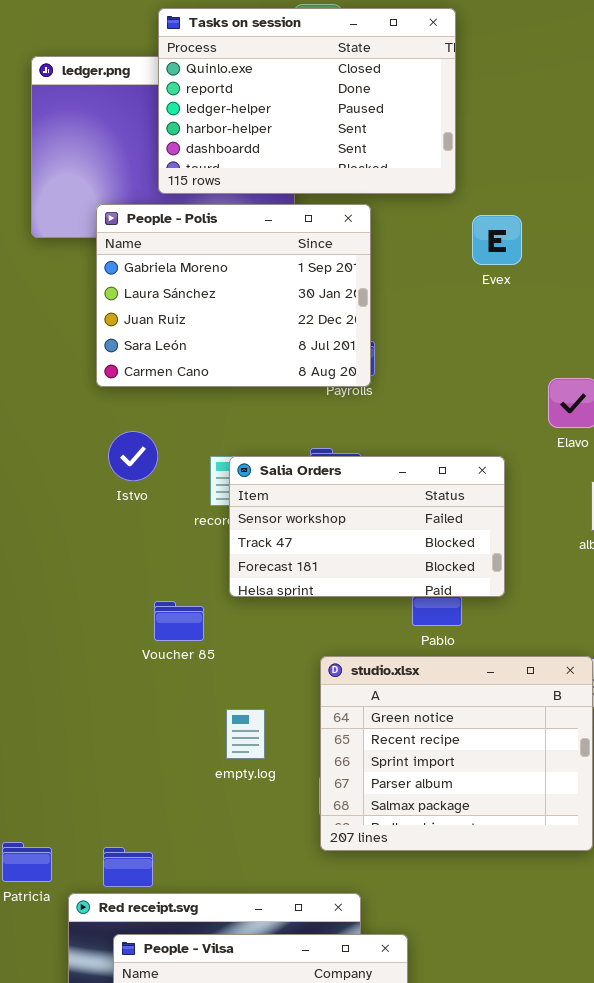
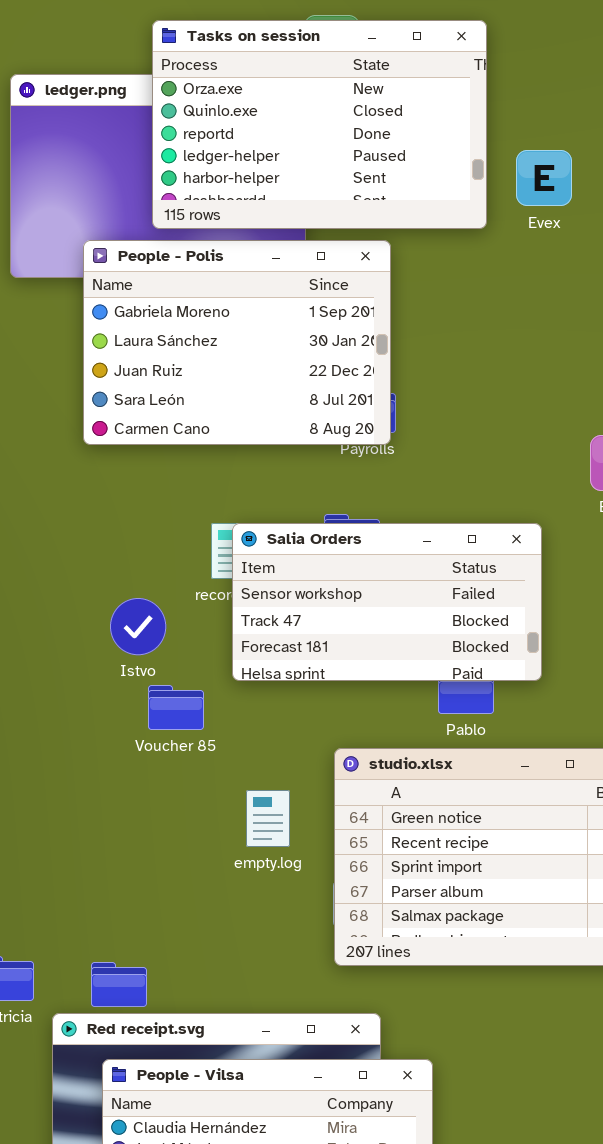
Tasks on session: [158,8,456,194] -> [152,20,487,229], scrolled up 1 row
Evex: [472,215,522,265] -> [516,150,572,206], moved
Istvo: [108,431,158,481] -> [110,598,166,655], moved
empty.log: [226,709,265,759] -> [246,790,290,847], moved

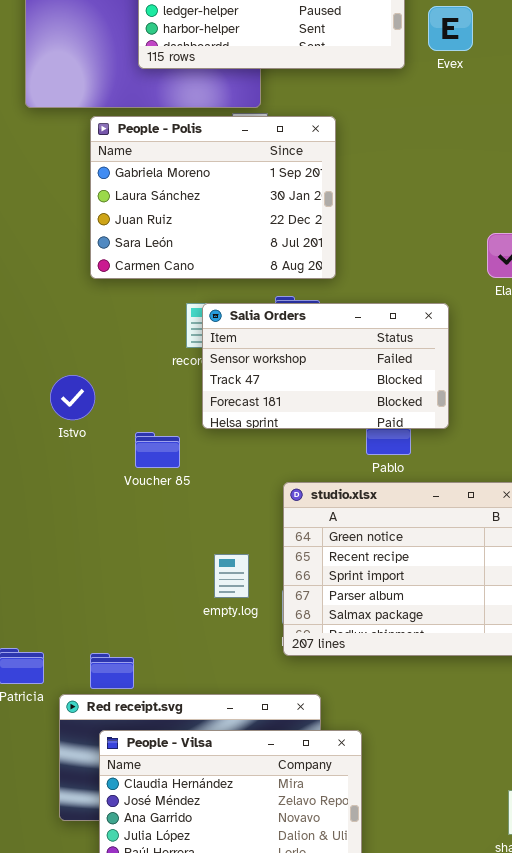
People - Polis: [83,240,391,445] -> [90,116,336,279], moved
Istvo: [110,598,166,655] -> [50,375,95,420], moved
empty.log: [246,790,290,847] -> [214,554,249,598], moved

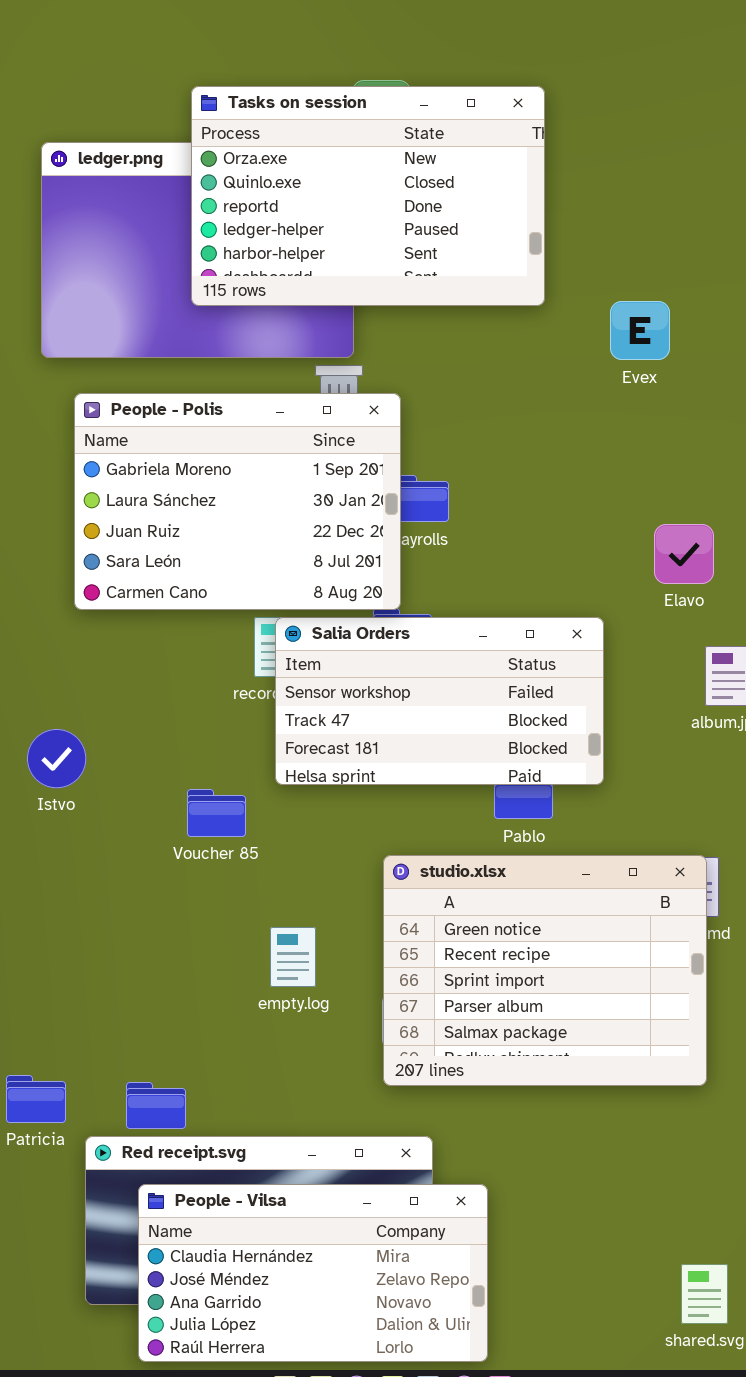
Evex: [428,6,473,51] -> [610,301,670,360], moved
People - Polis: [90,116,336,279] -> [74,393,401,610], moved
Istvo: [50,375,95,420] -> [27,729,86,788], moved
empty.log: [214,554,249,598] -> [270,927,316,987], moved

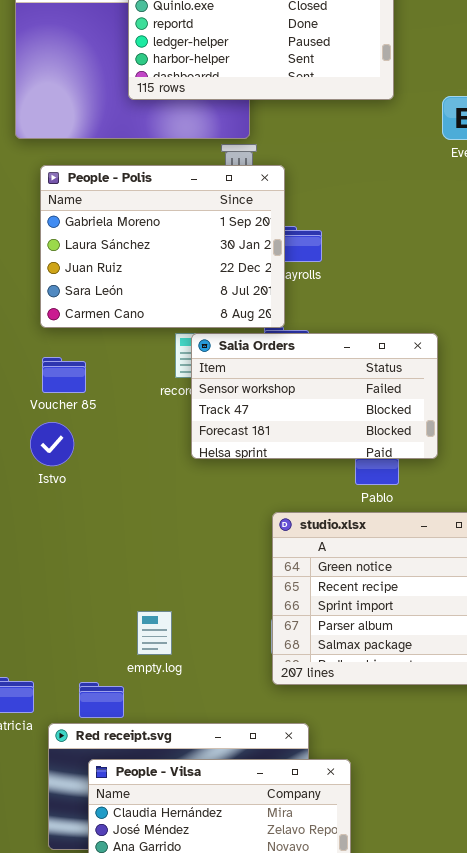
Istvo: [27,729,86,788] -> [30,422,74,466], moved
Voucher 85: [187,789,246,837] -> [42,357,86,393], moved
empty.log: [270,927,316,987] -> [137,611,172,655], moved

